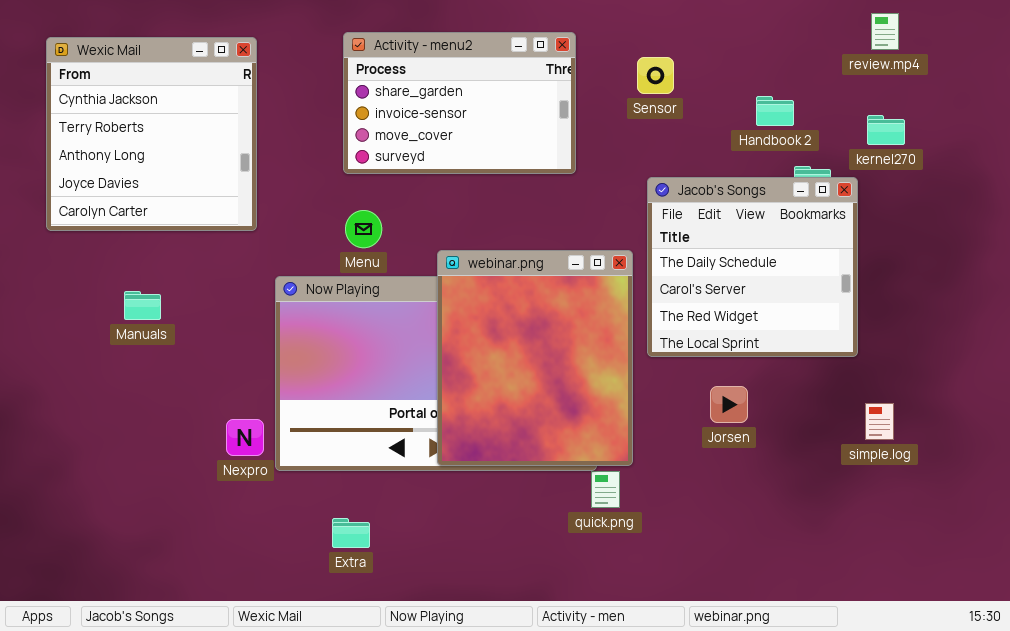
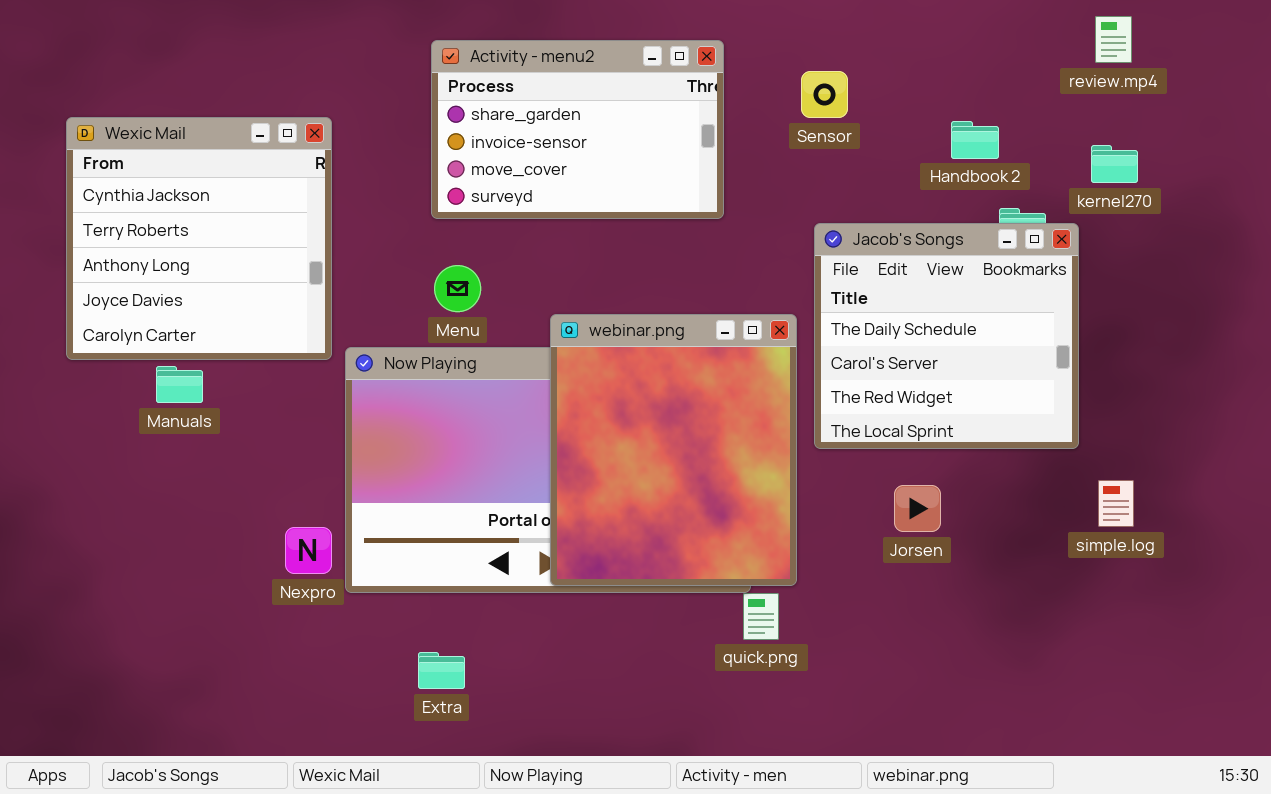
Wexic Mail: [46,37,257,231] -> [66,117,332,360], moved
simple.log: [865,403,894,440] -> [1098,480,1134,527], moved

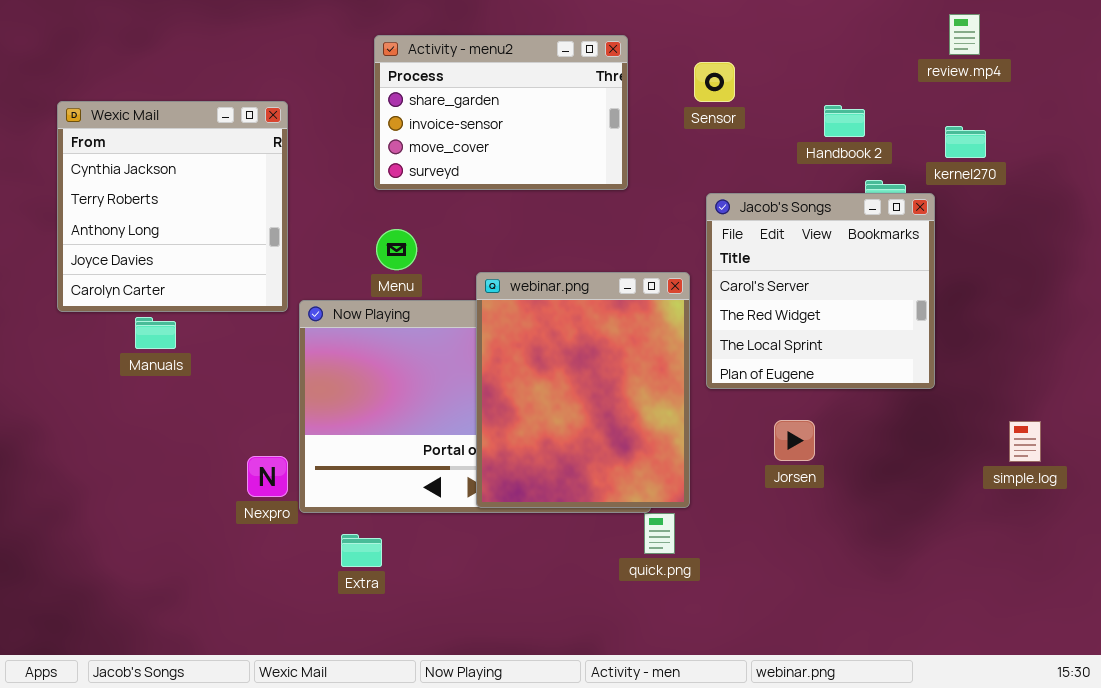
Jacob's Songs: [814,223,1079,449] -> [706,193,935,389], scrolled down 1 row
simple.log: [1098,480,1134,527] -> [1009,421,1041,462], moved
Extra: [418,652,465,689] -> [341,534,382,567], moved

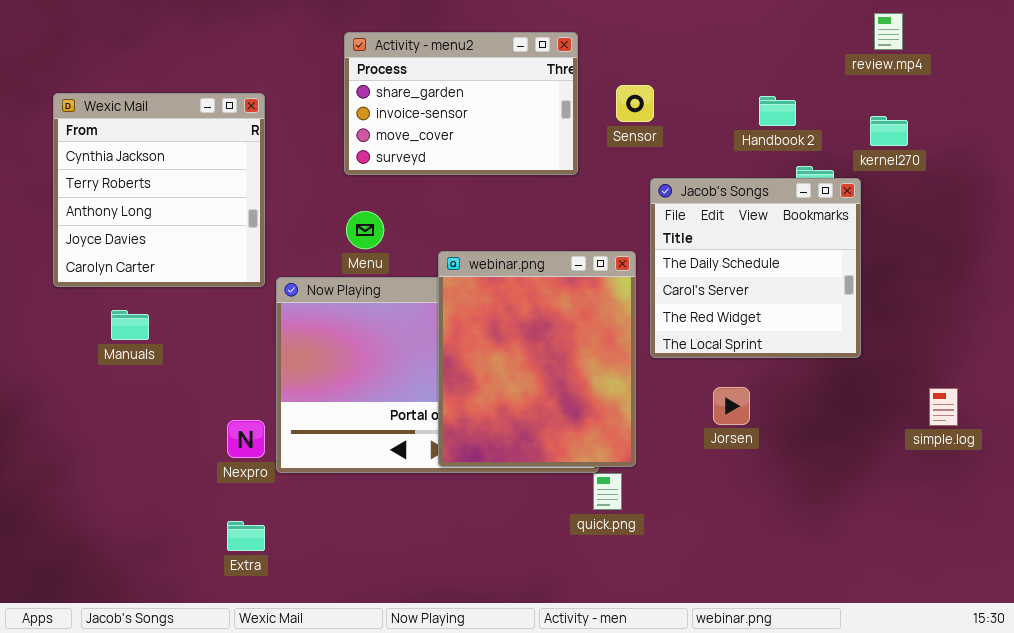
Sensor: [694,62,735,102] -> [616,85,654,122], moved
Jacob's Songs: [706,193,935,389] -> [650,178,861,358], scrolled up 1 row
Manuals: [135,317,176,349] -> [111,310,149,340], moved
Extra: [341,534,382,567] -> [227,521,265,551], moved

